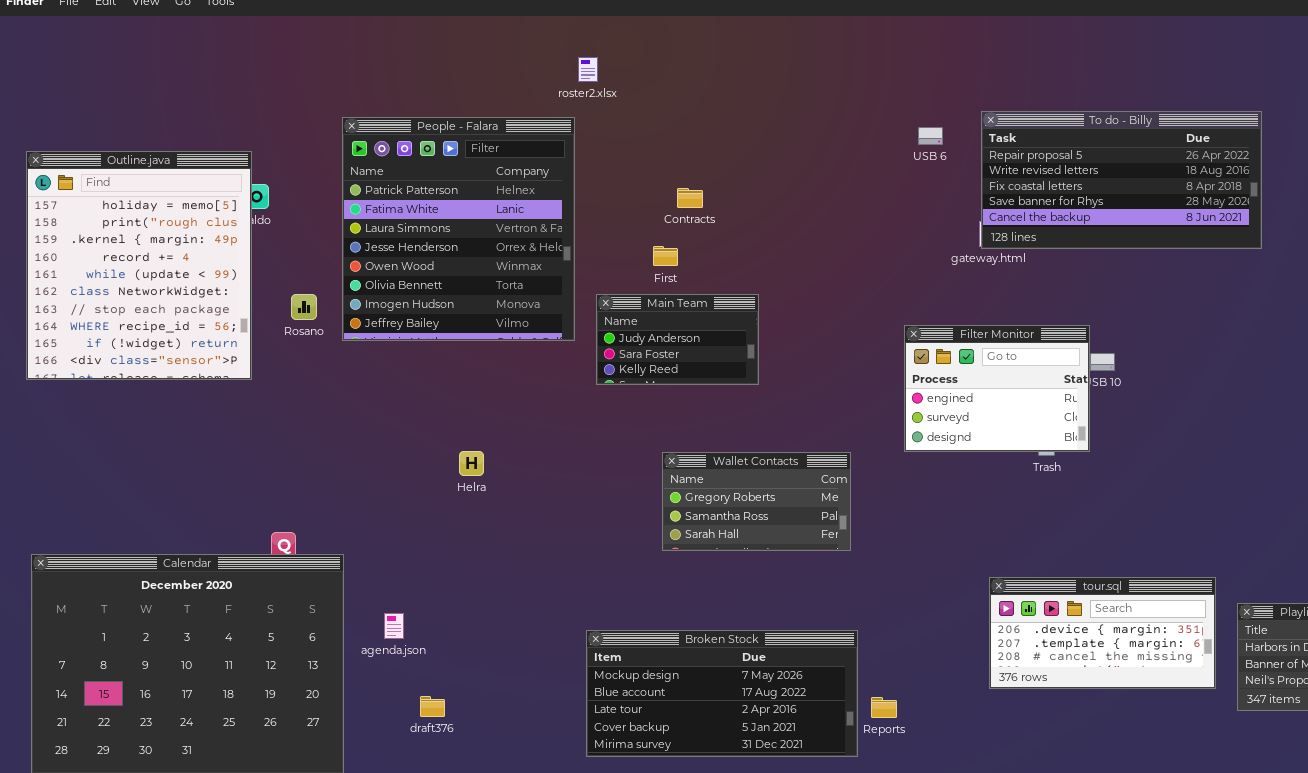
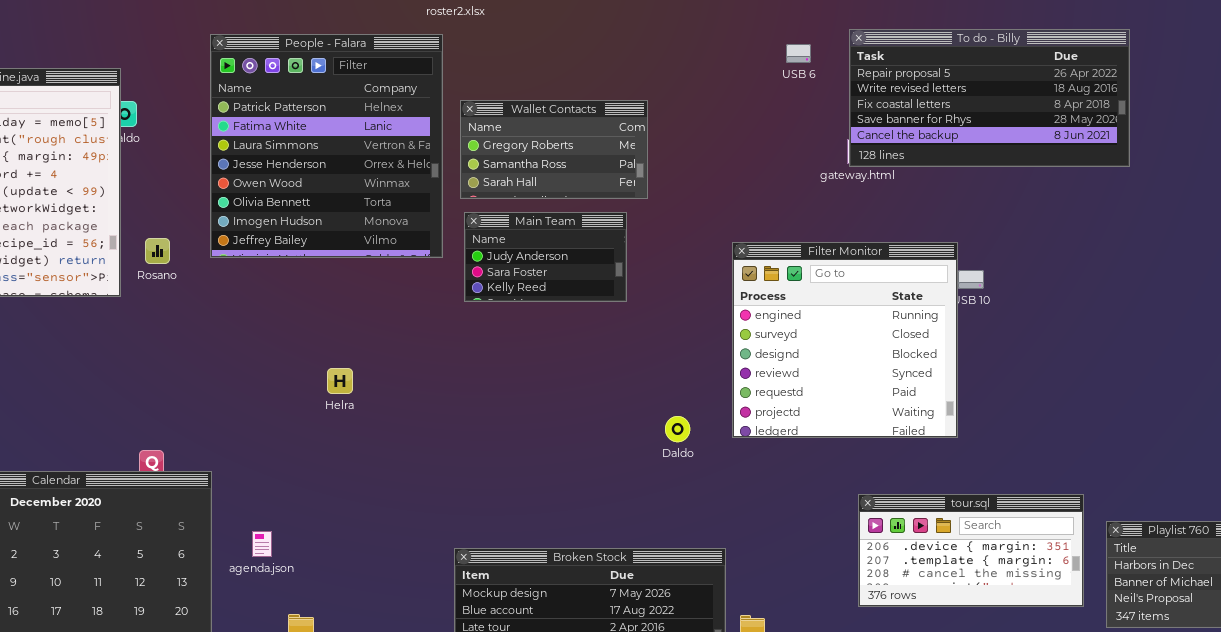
Rosano: [291,294,317,320] -> [145,238,170,264], moved
Filter Monitor: [904,325,1090,452] -> [732,242,958,438], resized
Wallet Contacts: [662,452,851,551] -> [460,100,648,199], moved

